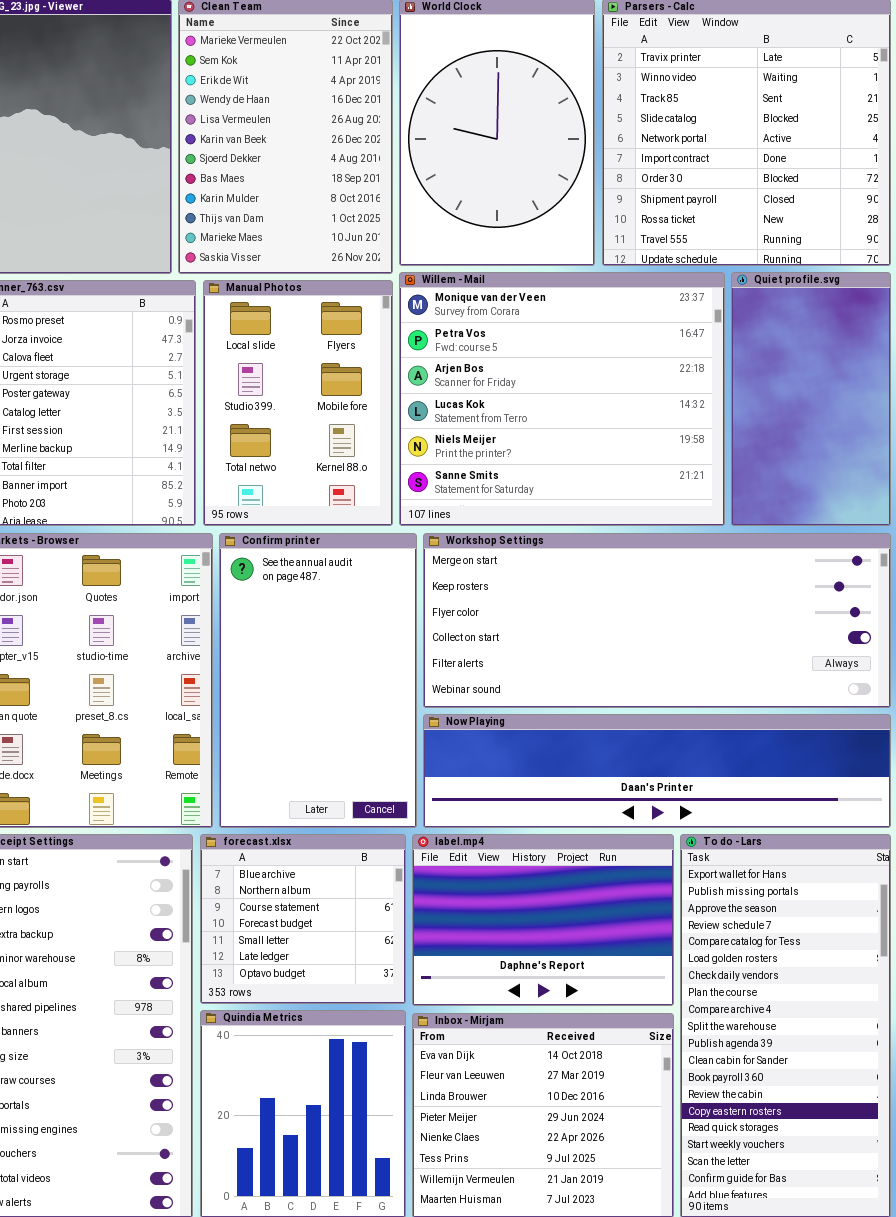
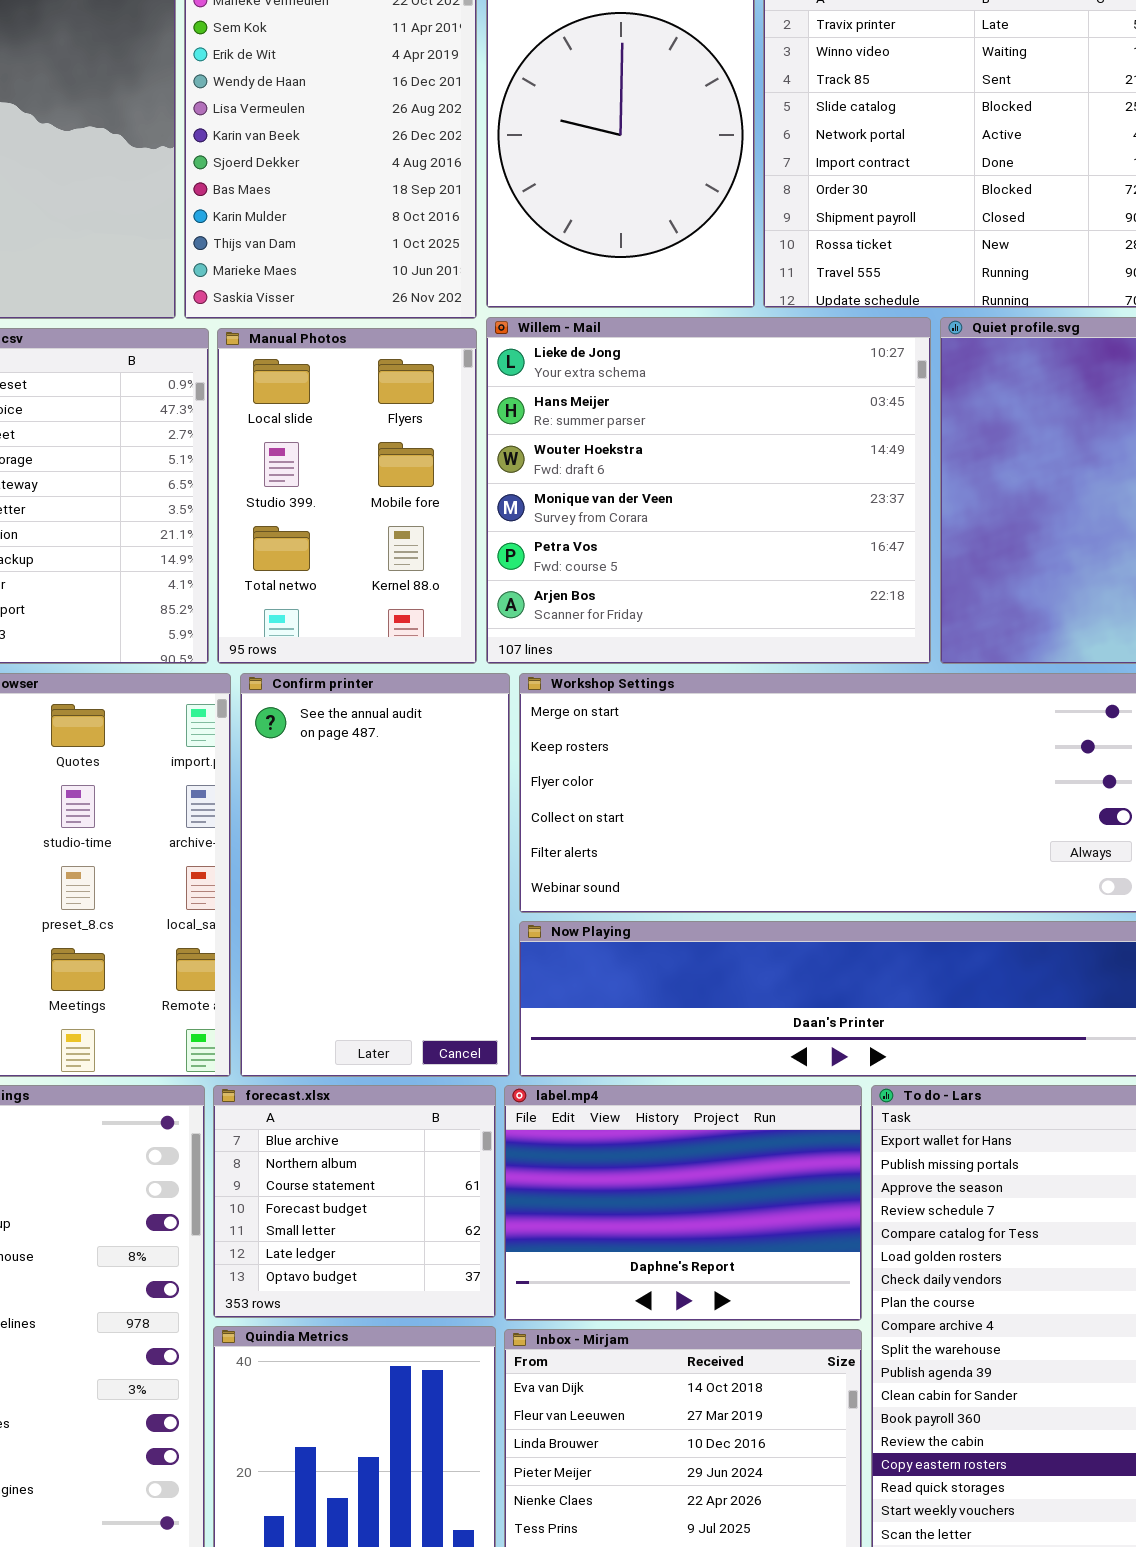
Willem - Mail: [399,272,725,526] -> [486,317,931,664], scrolled up 3 rows

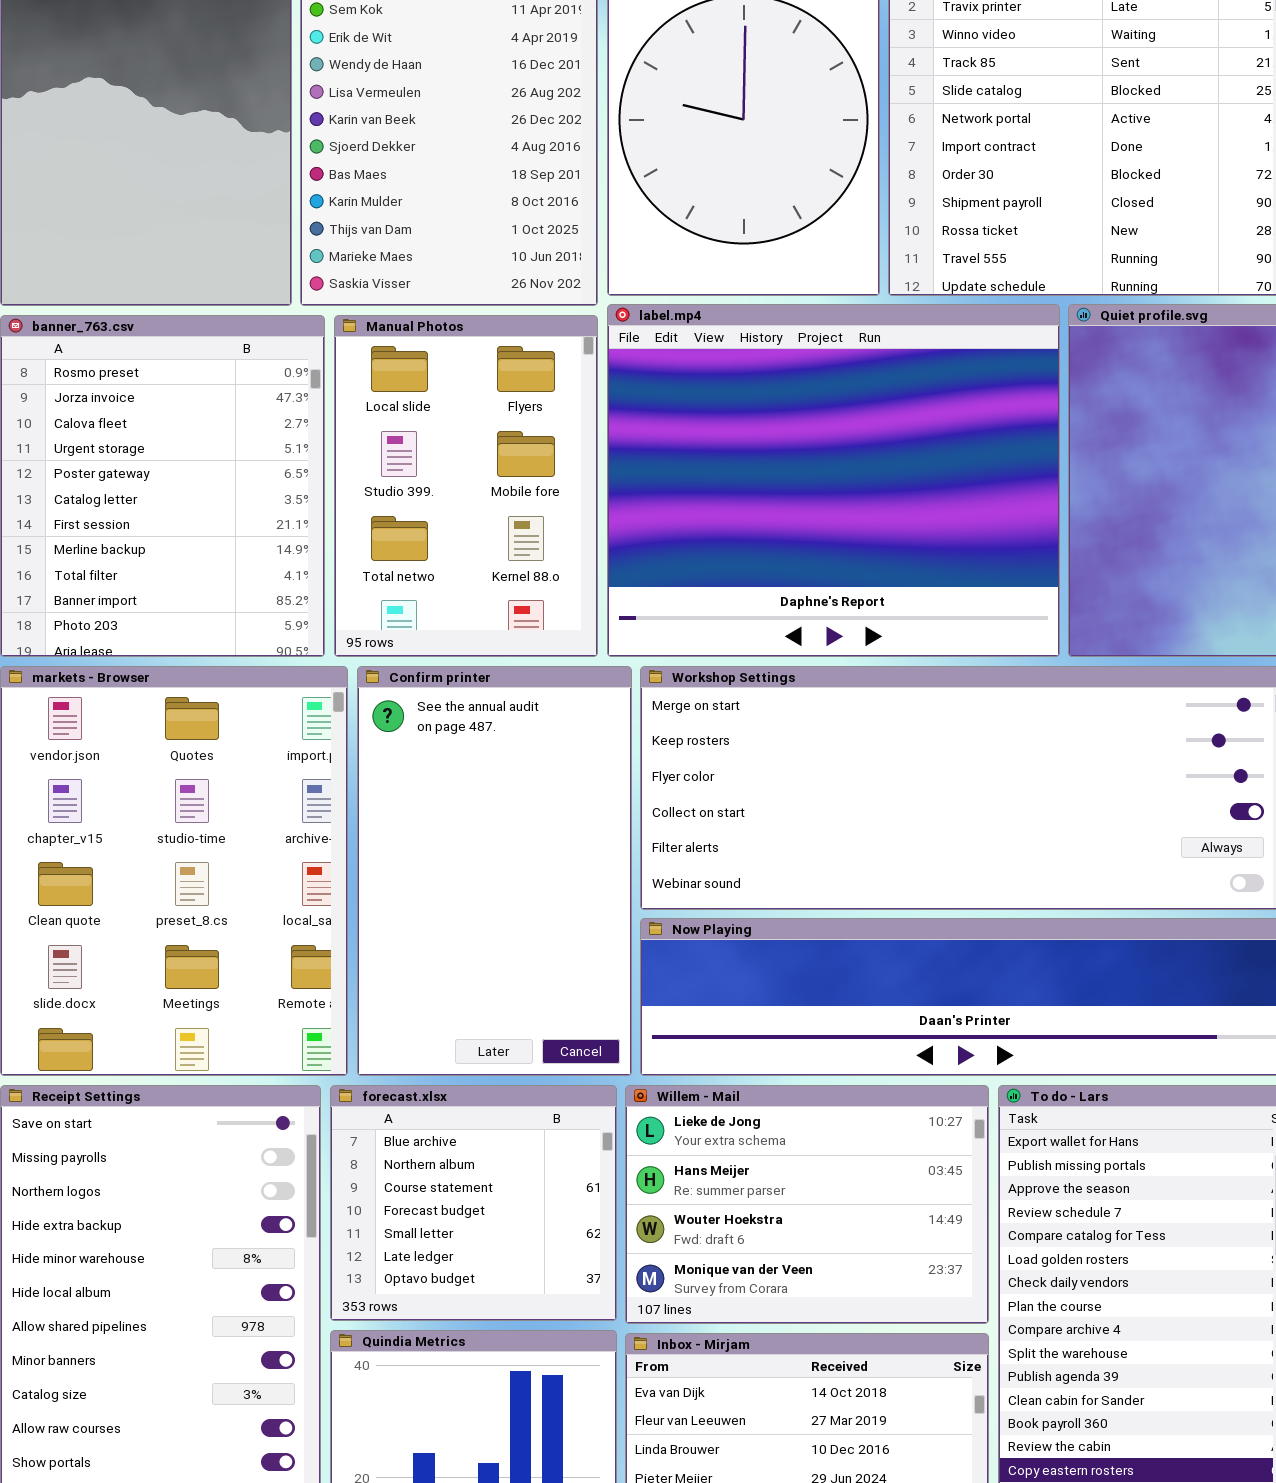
Willem - Mail: [486,317,931,664] -> [625,1085,989,1324], moved, resized
label.mp4: [504,1085,862,1321] -> [607,304,1060,657], moved, resized

